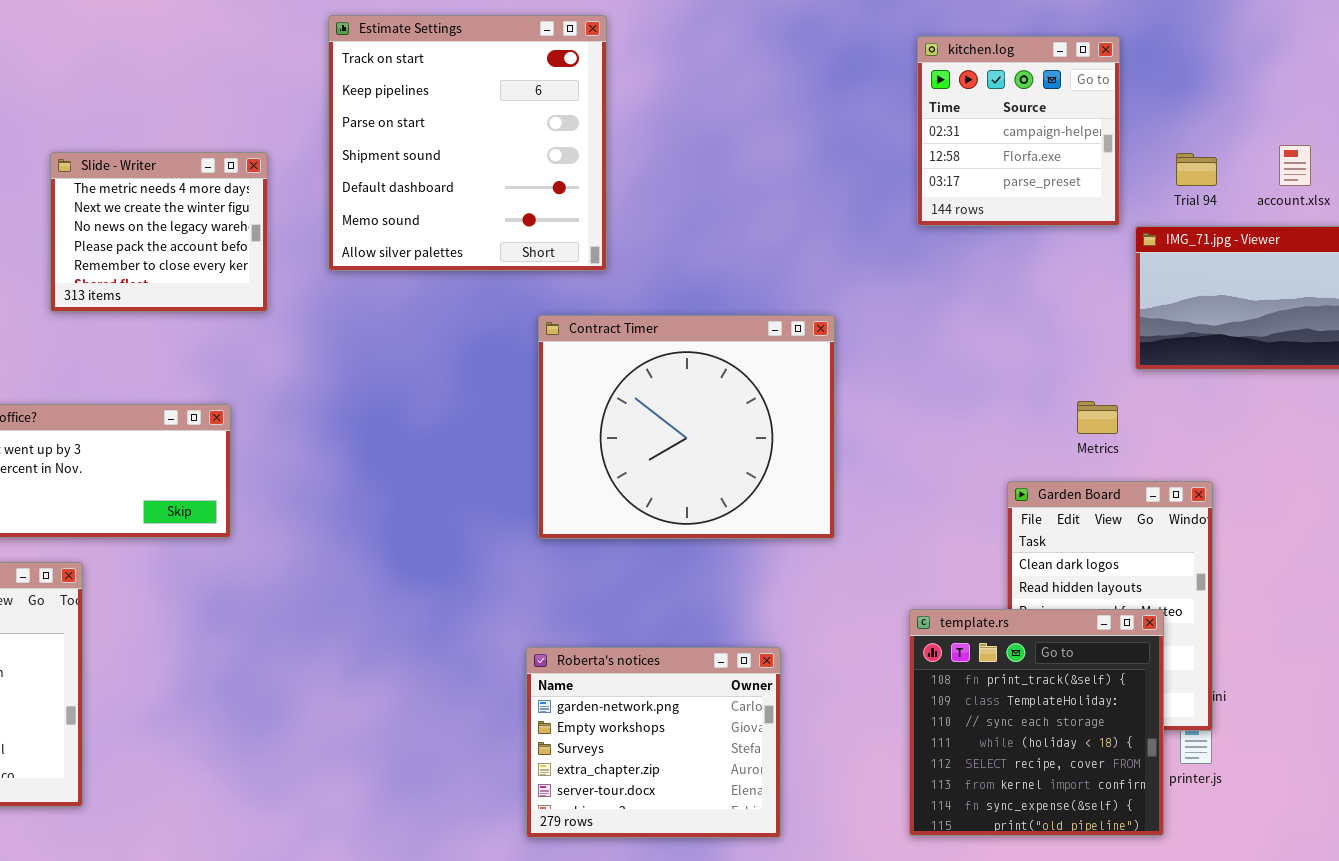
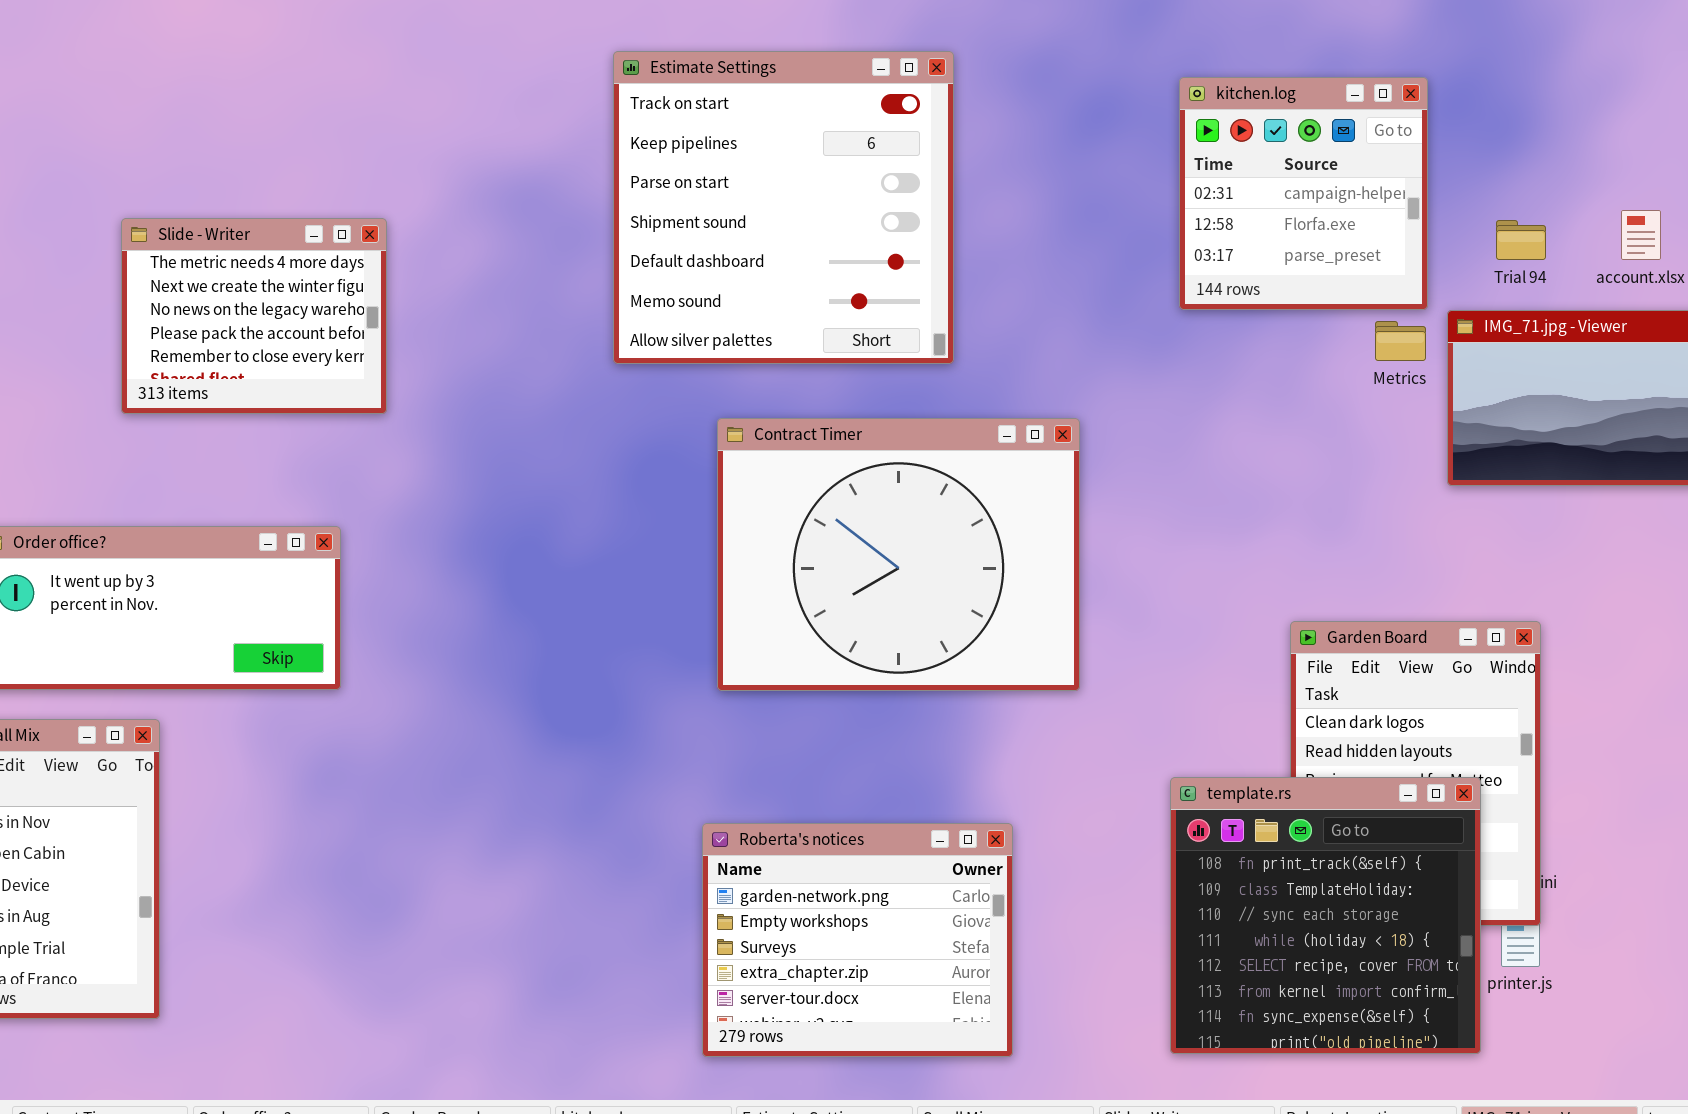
Estimate Settings: [328,15,607,271] -> [613,51,954,364], moved
Metrics: [1077,401,1118,434] -> [1375,321,1426,361], moved

